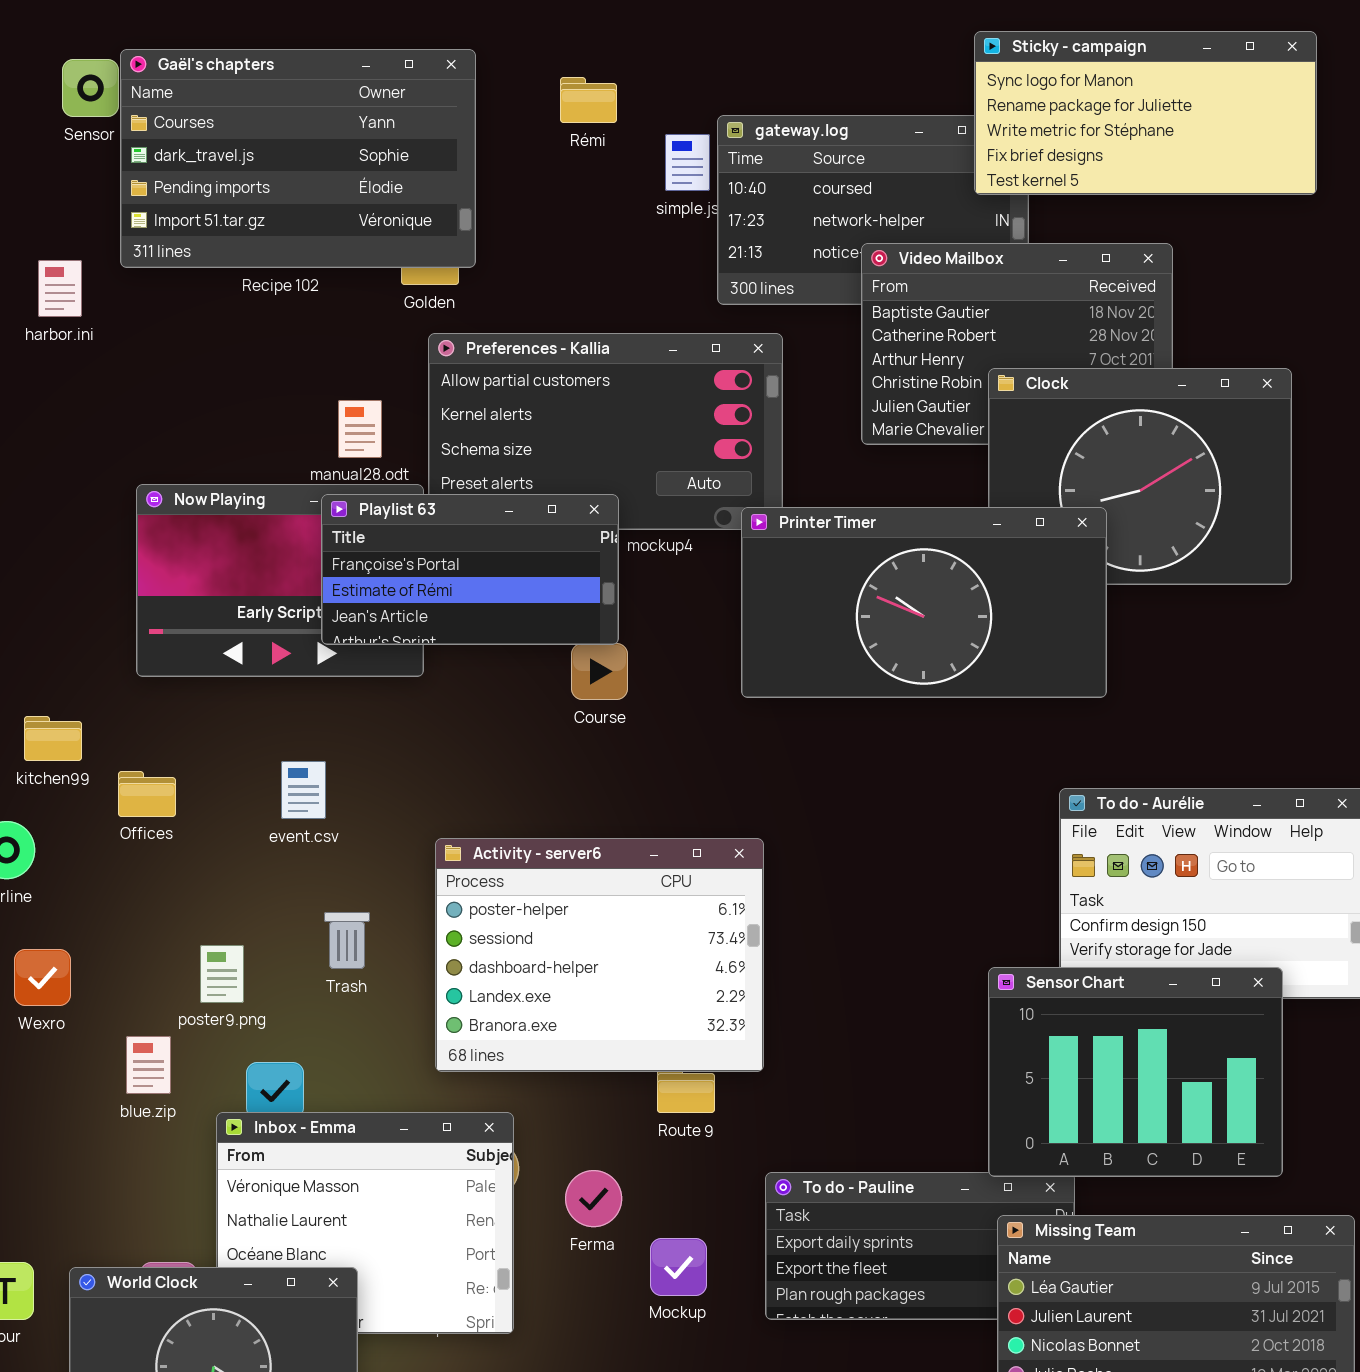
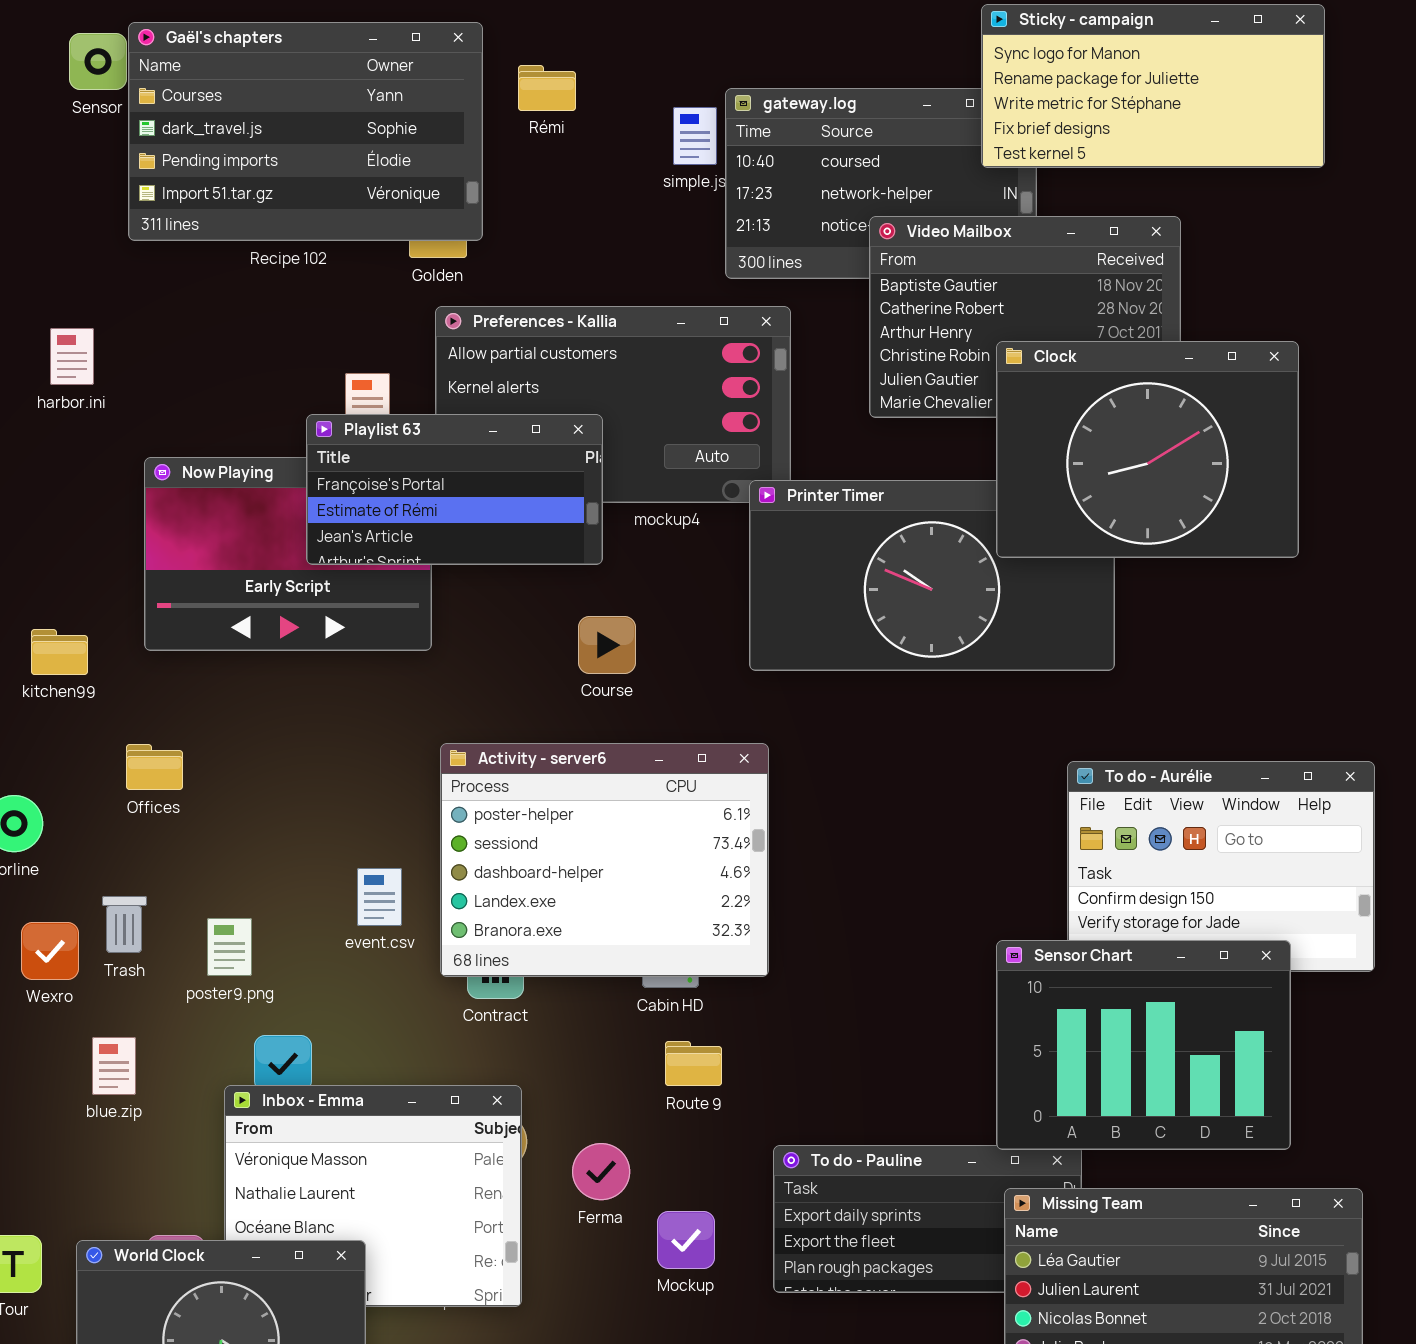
Rémi: [560,77,617,123] -> [518,65,576,111], moved
harbor.ini: [38,260,82,317] -> [50,328,94,385], moved
Clock: [988,368,1292,585] -> [996,341,1299,558], raised
Playlist 63: [321,494,619,645] -> [306,414,603,565], moved
kitchen99: [24,716,82,761] -> [31,629,88,675], moved
event.csv: [281,761,326,819] -> [357,868,402,926], moved
Activity - server6: [435,838,764,1072] -> [440,743,769,977], moved
Trash: [324,912,370,969] -> [102,896,147,953], moved
blue.zip: [126,1036,171,1094] -> [92,1037,136,1095], moved

